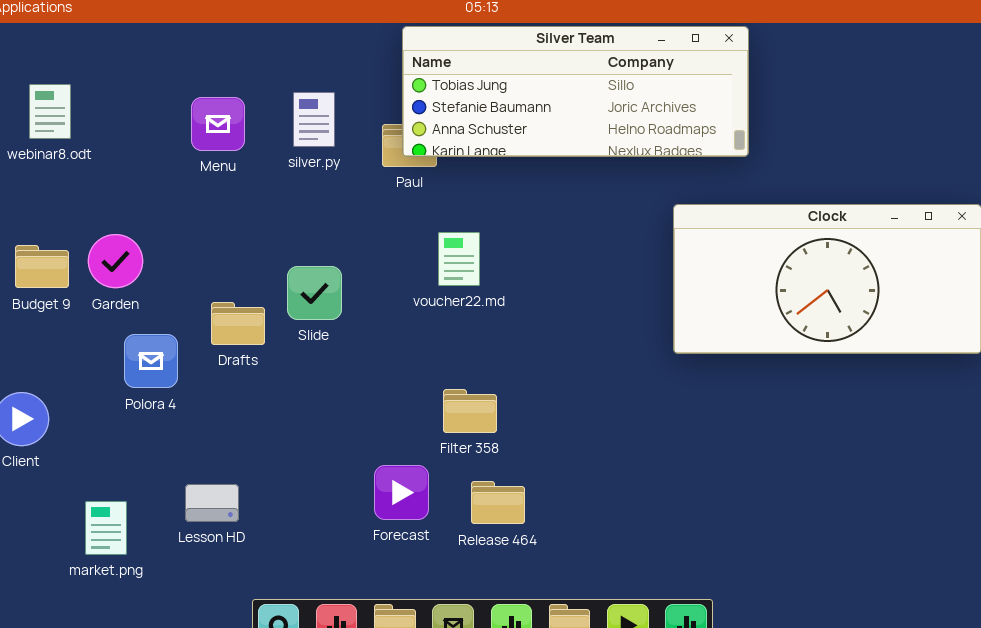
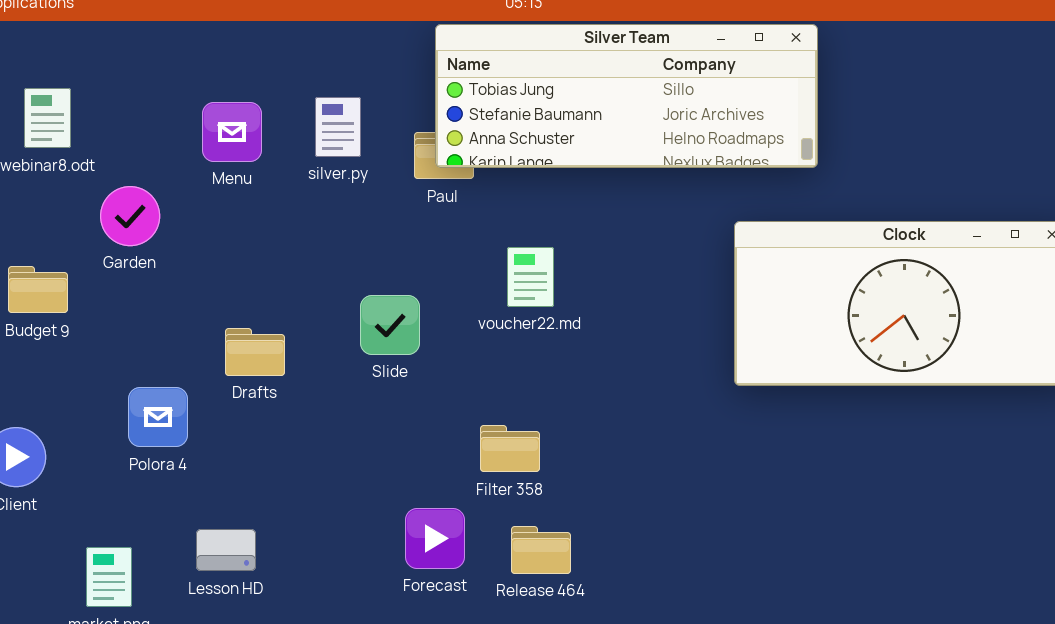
voucher22.md: [438,232,480,286] -> [507,247,554,307], moved
Garden: [88,234,143,288] -> [100,186,160,246], moved
Slide: [287,266,342,320] -> [360,295,420,355], moved
Polora 4: [124,334,178,388] -> [128,387,188,447], moved

